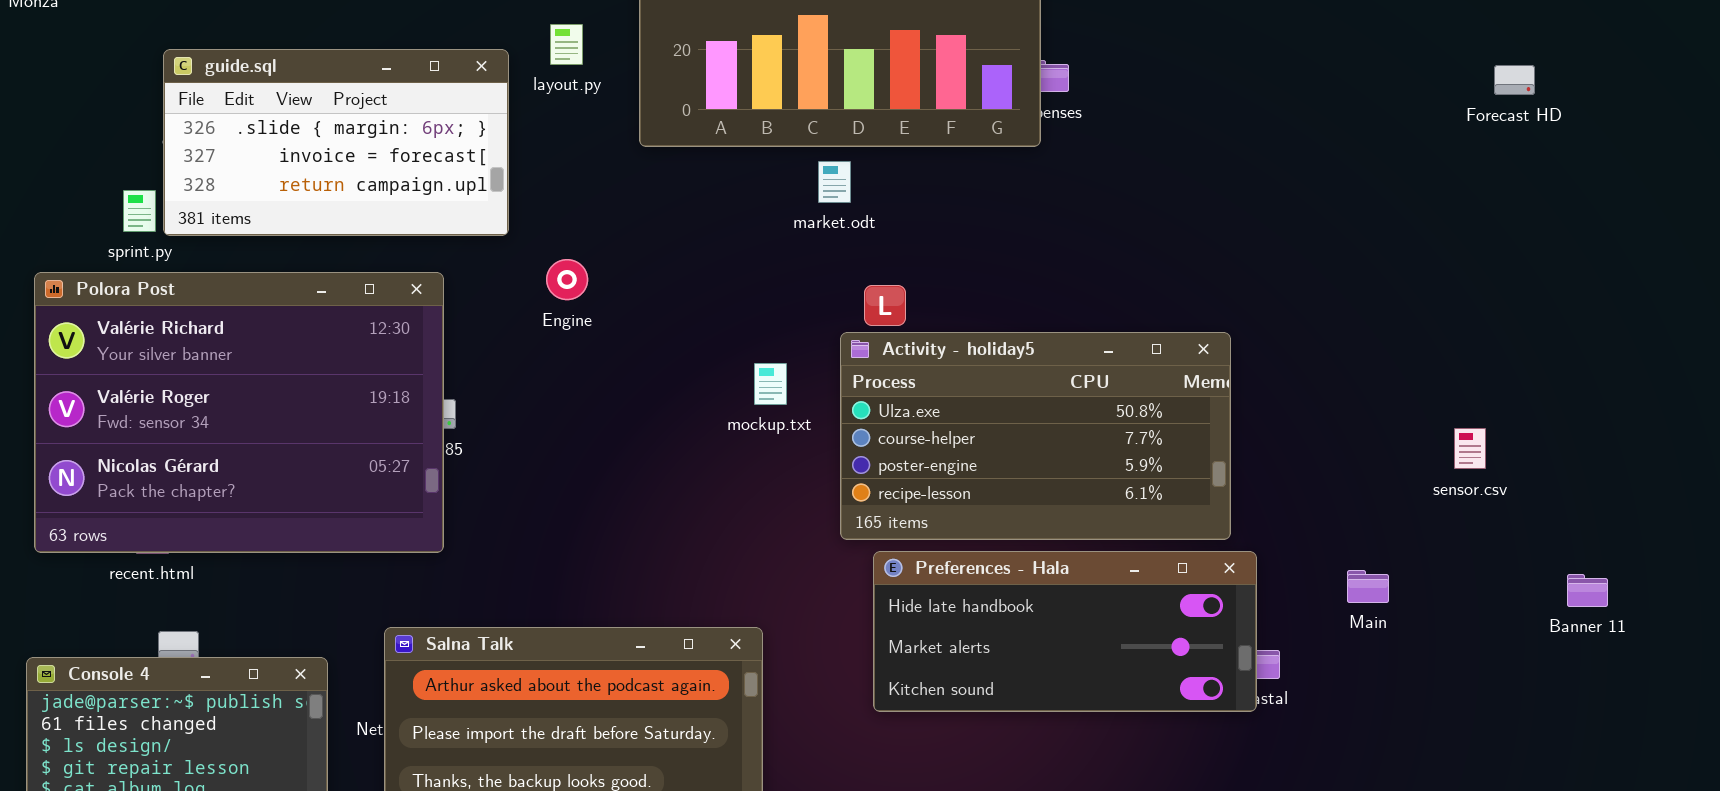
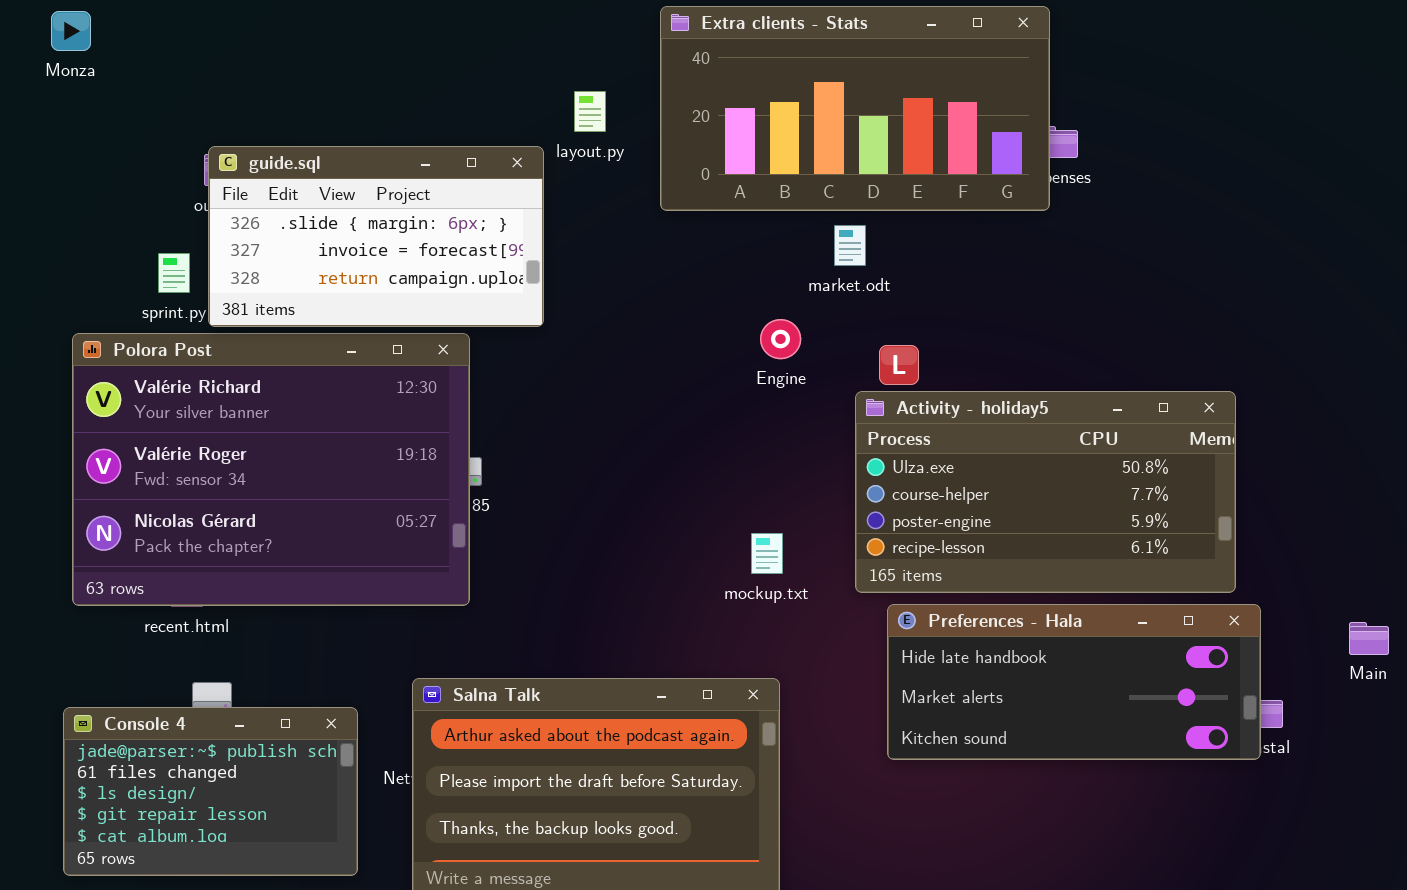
guide.sql: [163,49,509,236] -> [208,146,544,327], moved
Engine: [546,259,588,300] -> [760,319,801,359], moved
mockup.txt: [754,363,787,405] -> [751,533,783,574], moved

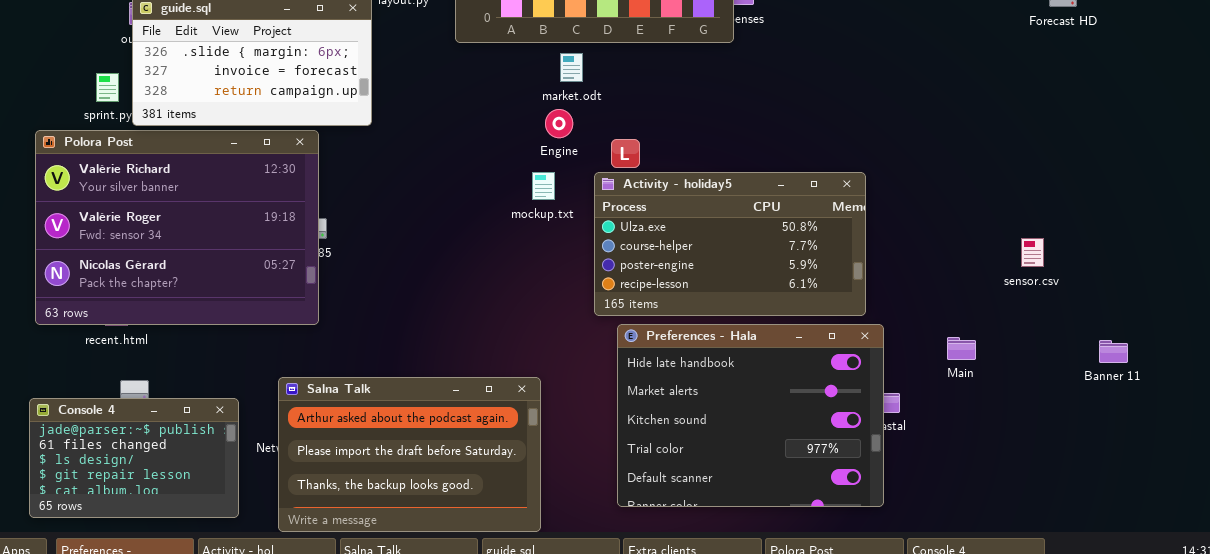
market.odt: [834,225,866,266] -> [560,53,583,82], moved
Engine: [760,319,801,359] -> [545,109,573,138], moved
mockup.txt: [751,533,783,574] -> [532,172,555,200], moved
Preferences - Hala: [887,604,1261,760] -> [617,324,884,507], resized

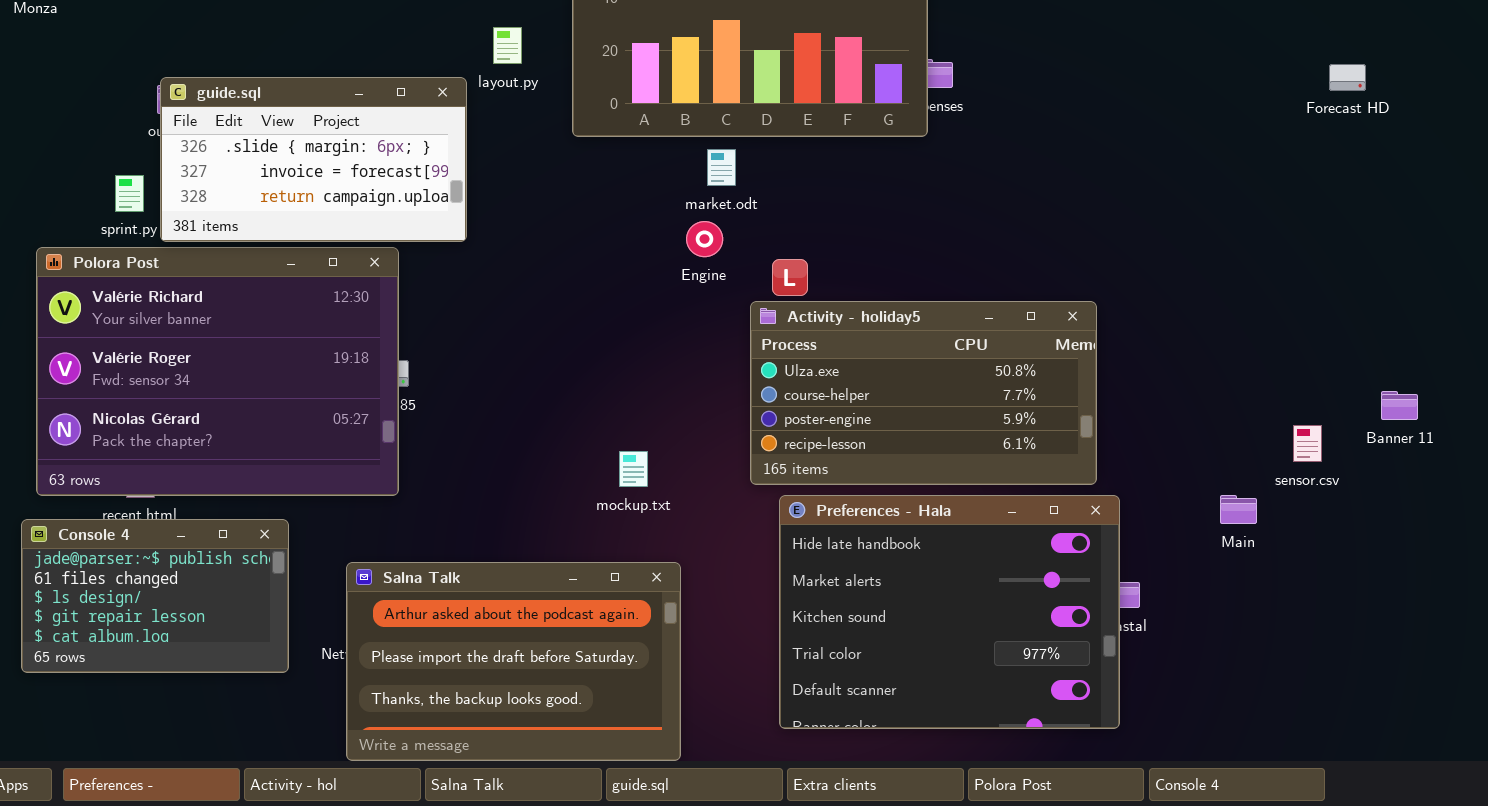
mockup.txt: [532,172,555,200] -> [619,451,648,487], moved
sensor.csv: [1021,238,1044,267] -> [1293,425,1322,462], moved
Main: [947,337,976,360] -> [1220,495,1257,524], moved
Banner 11: [1099,340,1128,363] -> [1381,391,1418,420], moved
Console 4: [29,398,239,518] -> [21,519,289,673], moved

